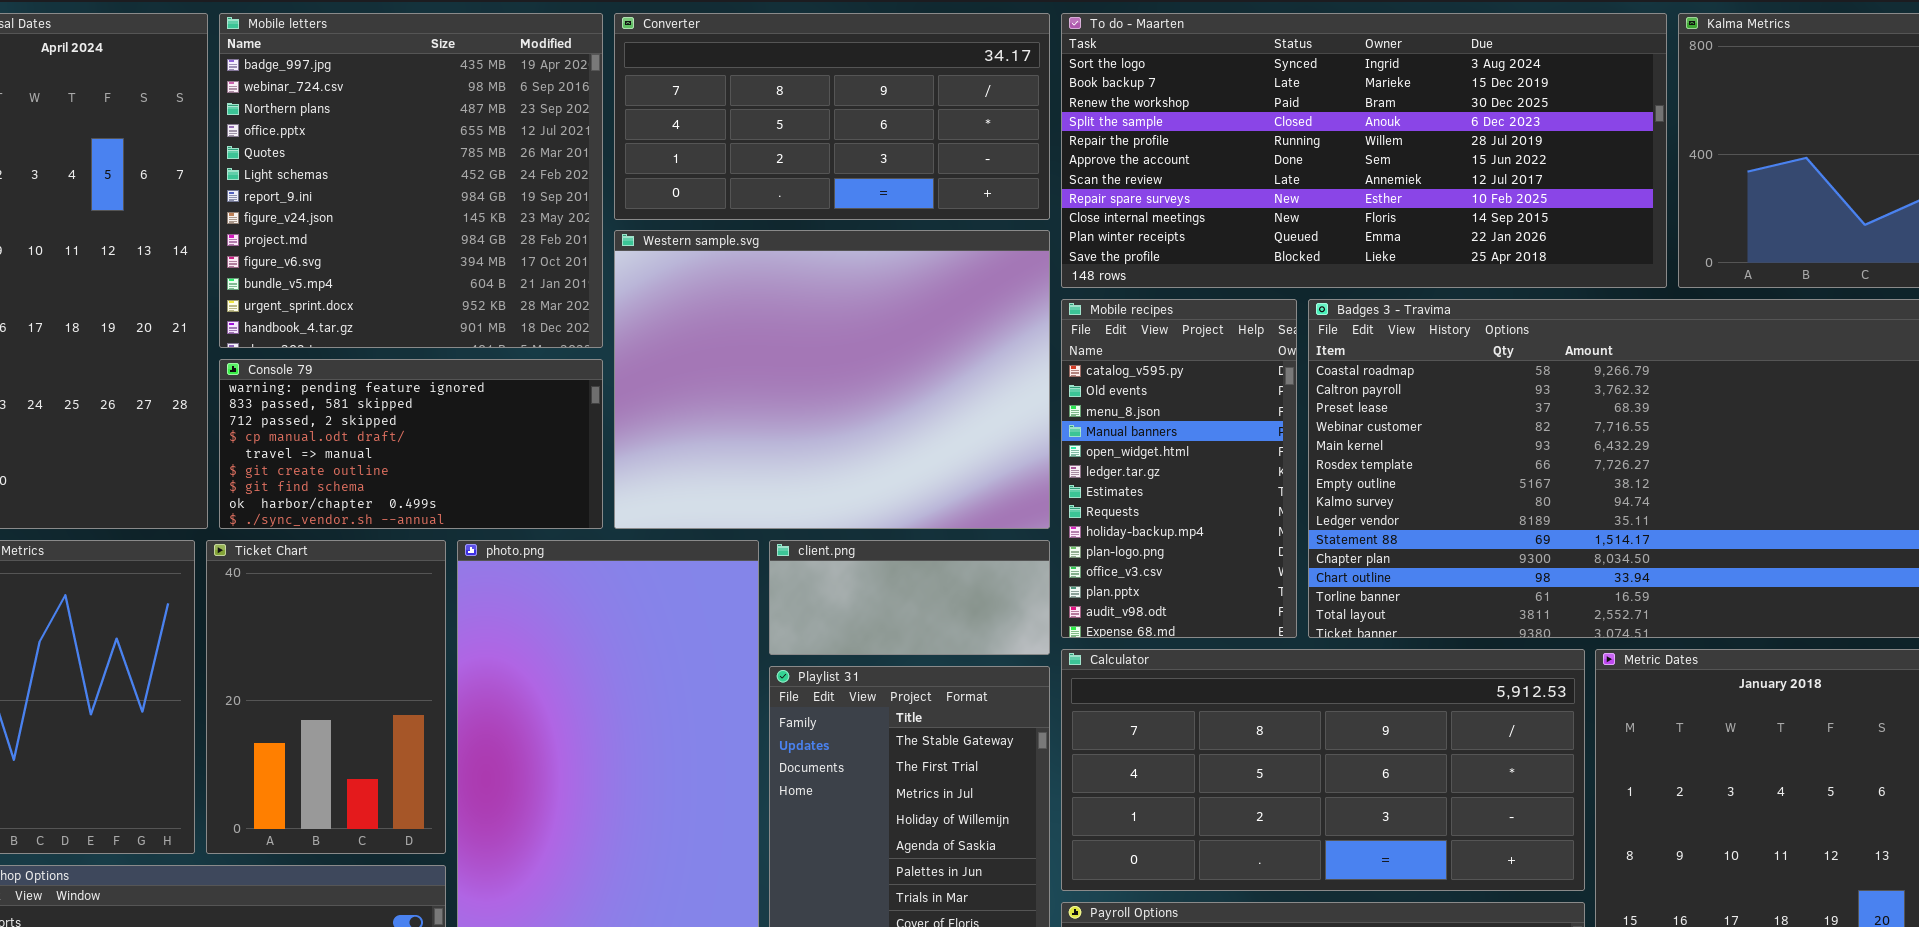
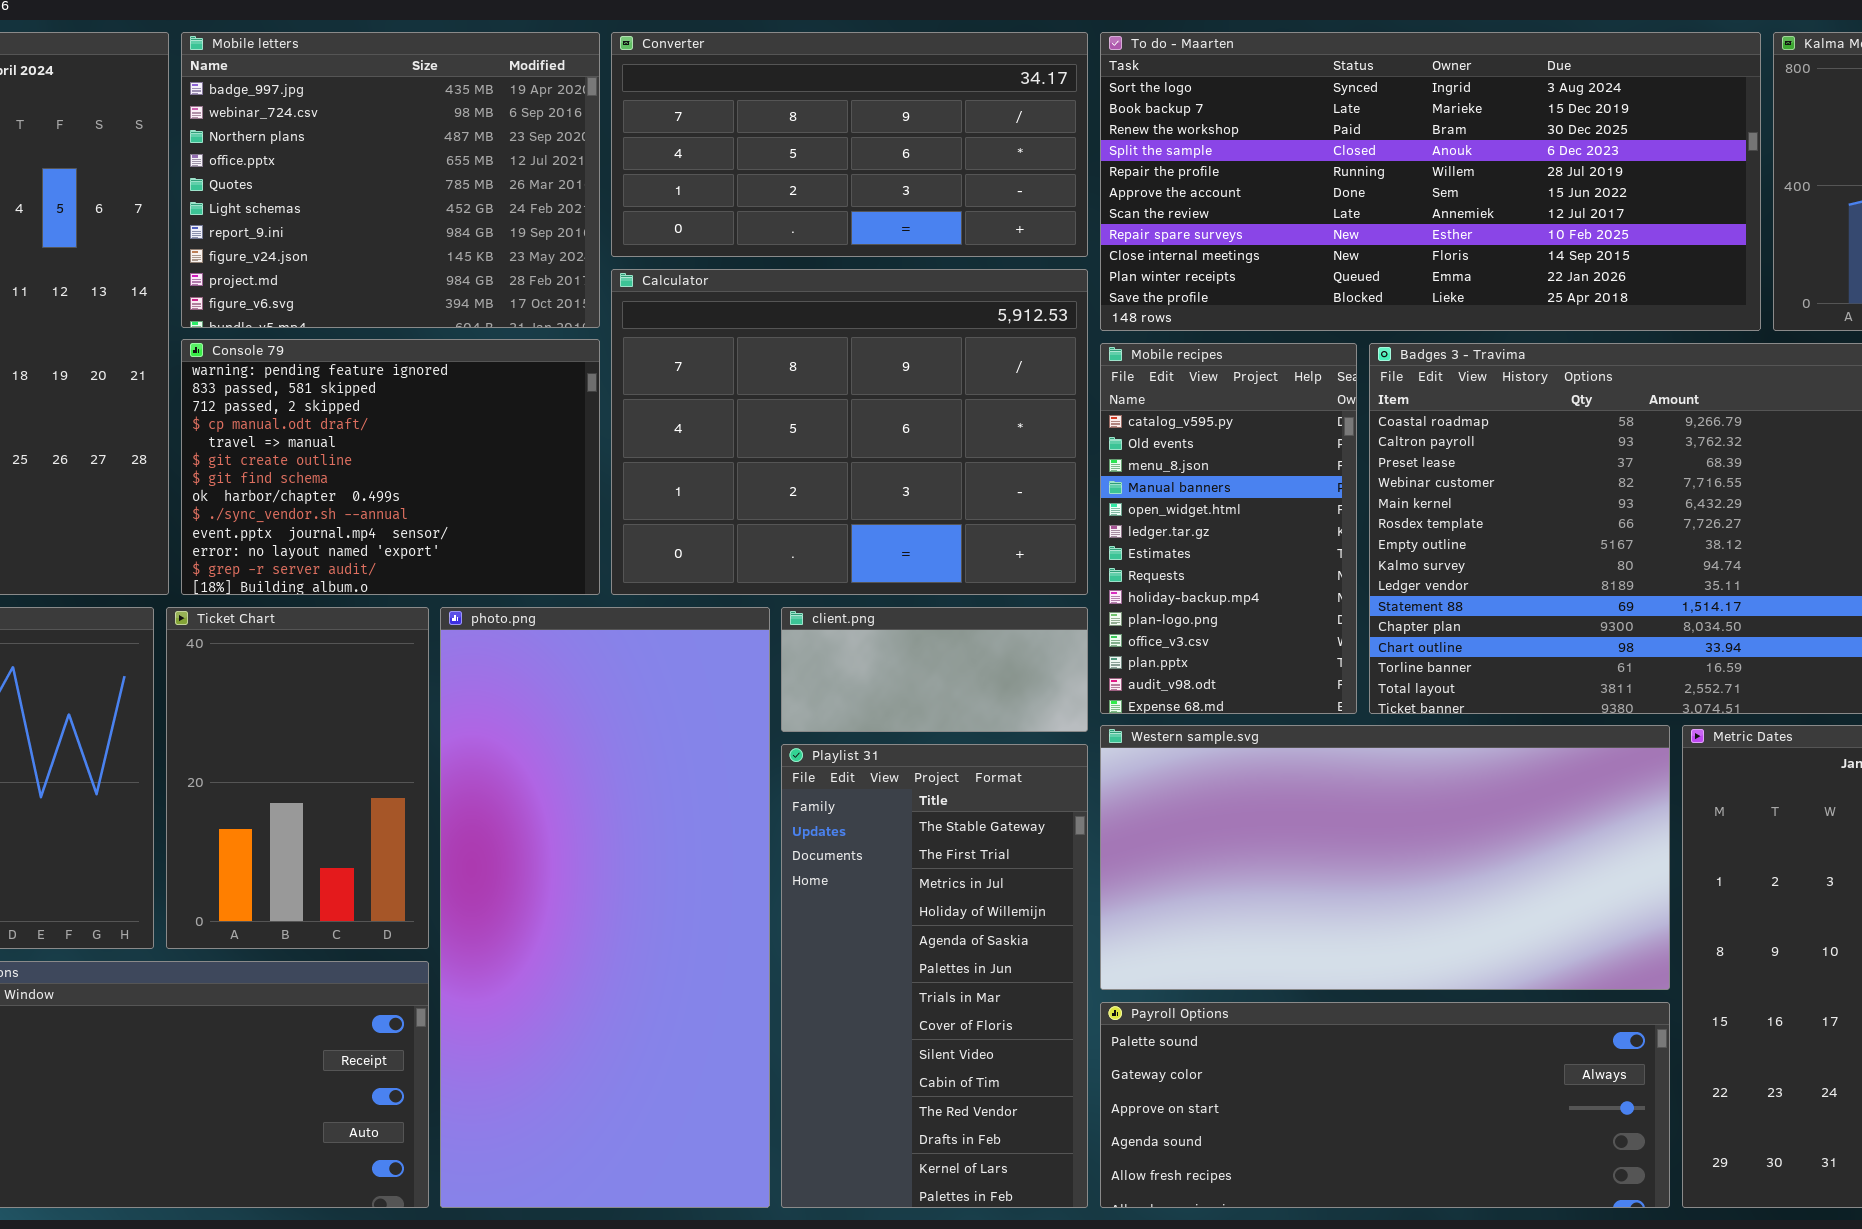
Mobile letters: [219,13,603,348] -> [181,32,600,328], resized
Western sample.svg: [614,230,1050,529] -> [1100,725,1670,990], moved, resized
Console 79: [219,359,603,529] -> [181,339,600,595], resized
Calculator: [1061,649,1585,891] -> [611,269,1088,595], moved, resized

